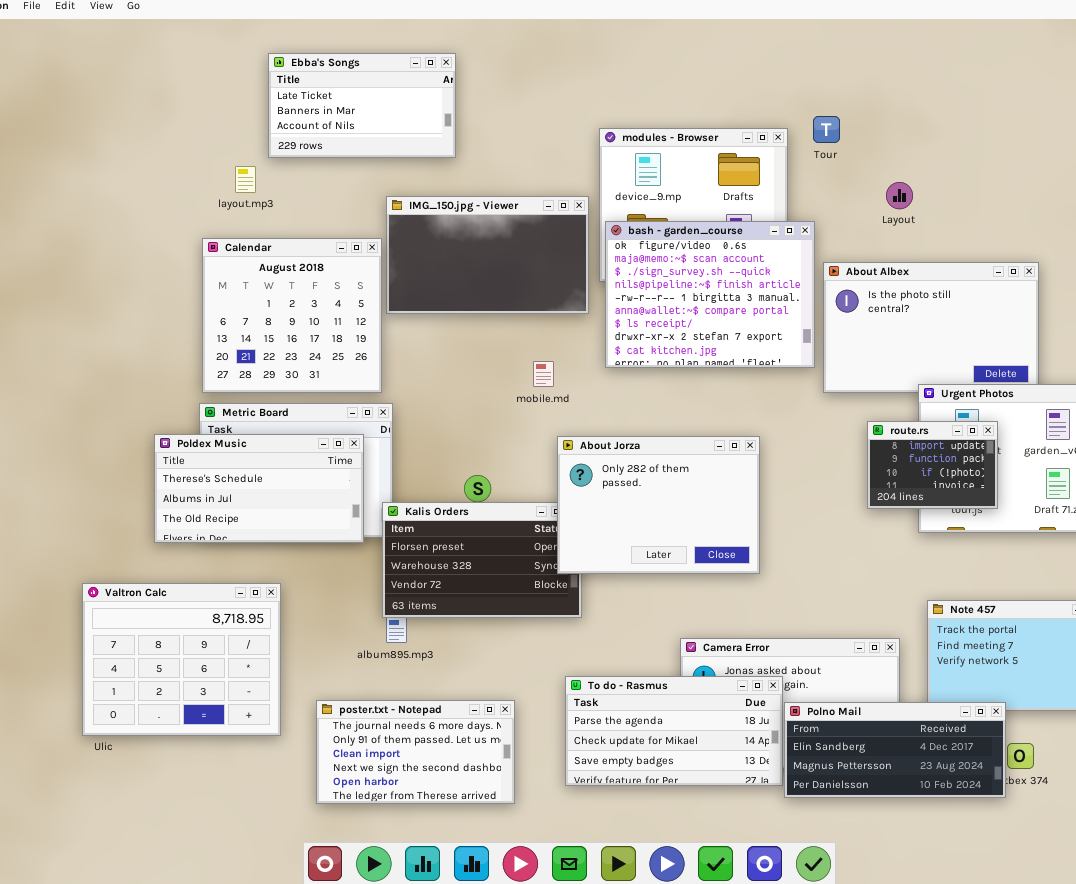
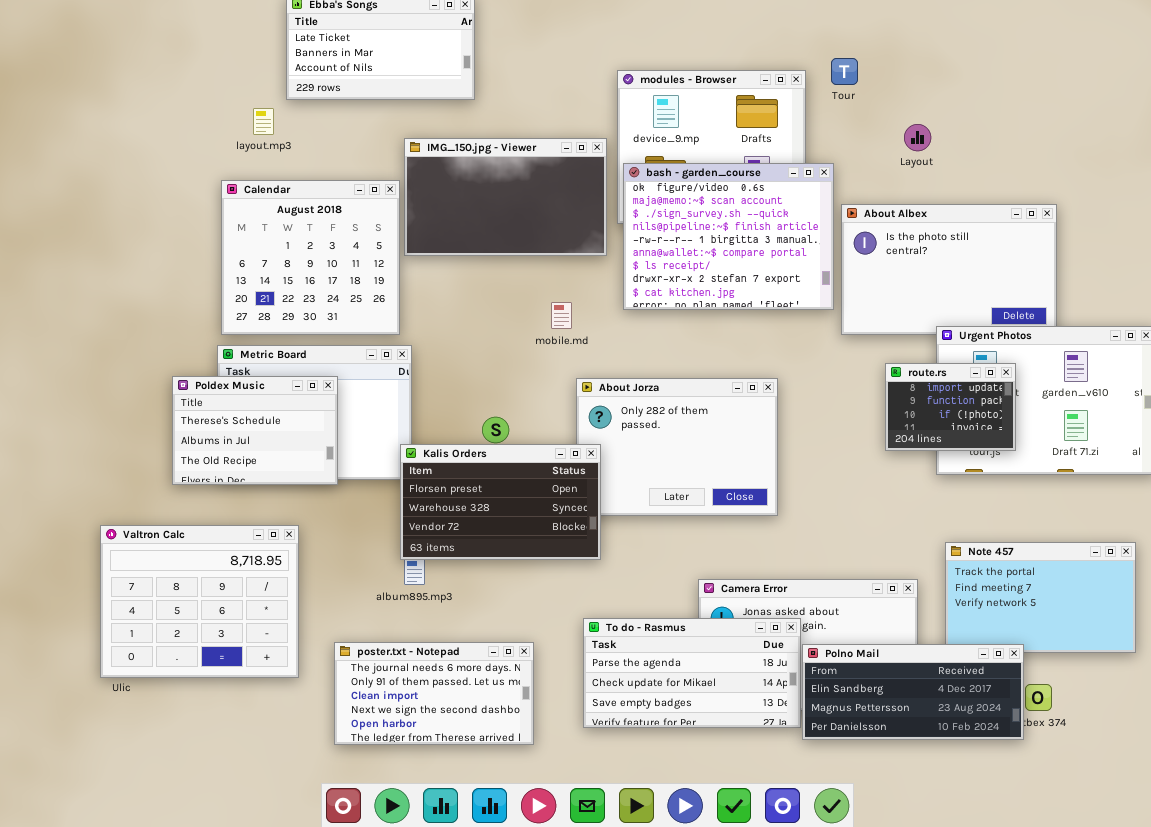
Poldex Music: [154,434,364,543] -> [172,376,338,485], resized
Kalis Orders: [382,502,582,618] -> [400,444,601,560], raised

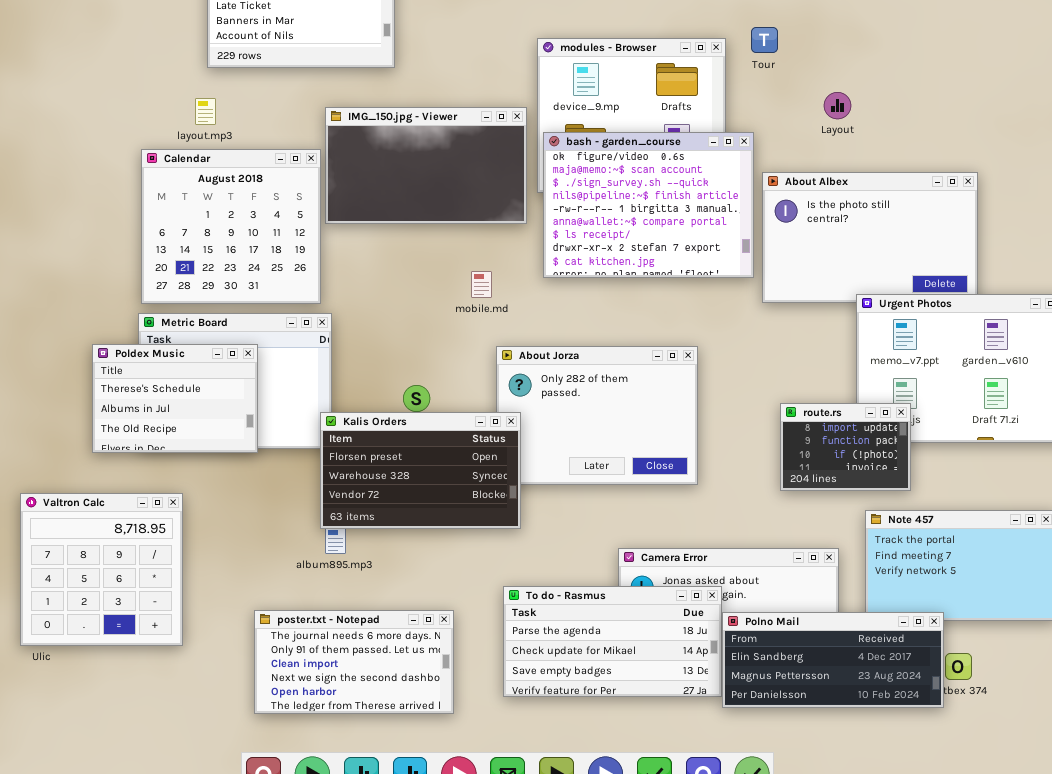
layout.mp3: [253,108,274,135] -> [195,98,216,125], moved
route.rs: [885,363,1016,451] -> [780,403,911,491], moved
Valtron Calc: [100,525,299,678] -> [20,493,183,646], resized

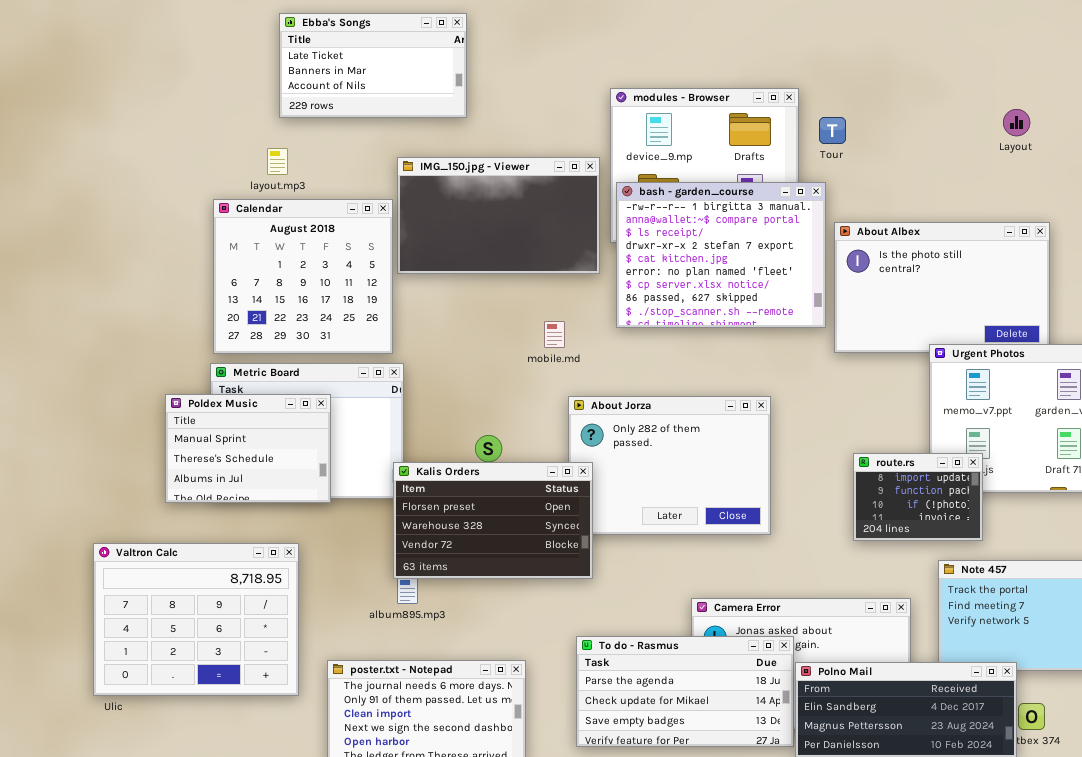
Tour: [751,27,778,53] -> [819,117,846,144], moved
Layout: [824,92,851,119] -> [1003,109,1030,136], moved
bash - garden_course: [543,132,754,278] -> [616,182,826,328], scrolled down 4 rows
Poldex Music: [92,344,258,453] -> [165,394,331,503], scrolled up 1 row
Valtron Calc: [20,493,183,646] -> [93,543,299,696], resized

